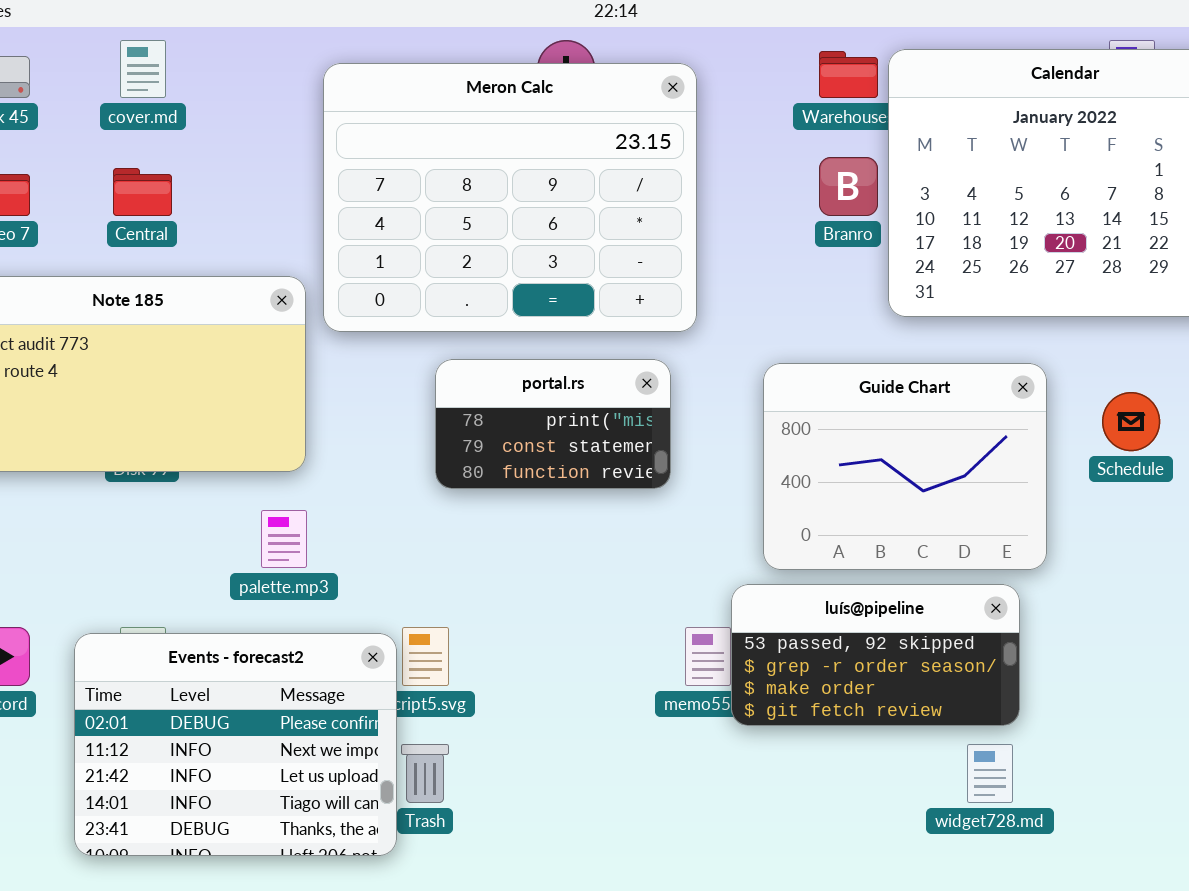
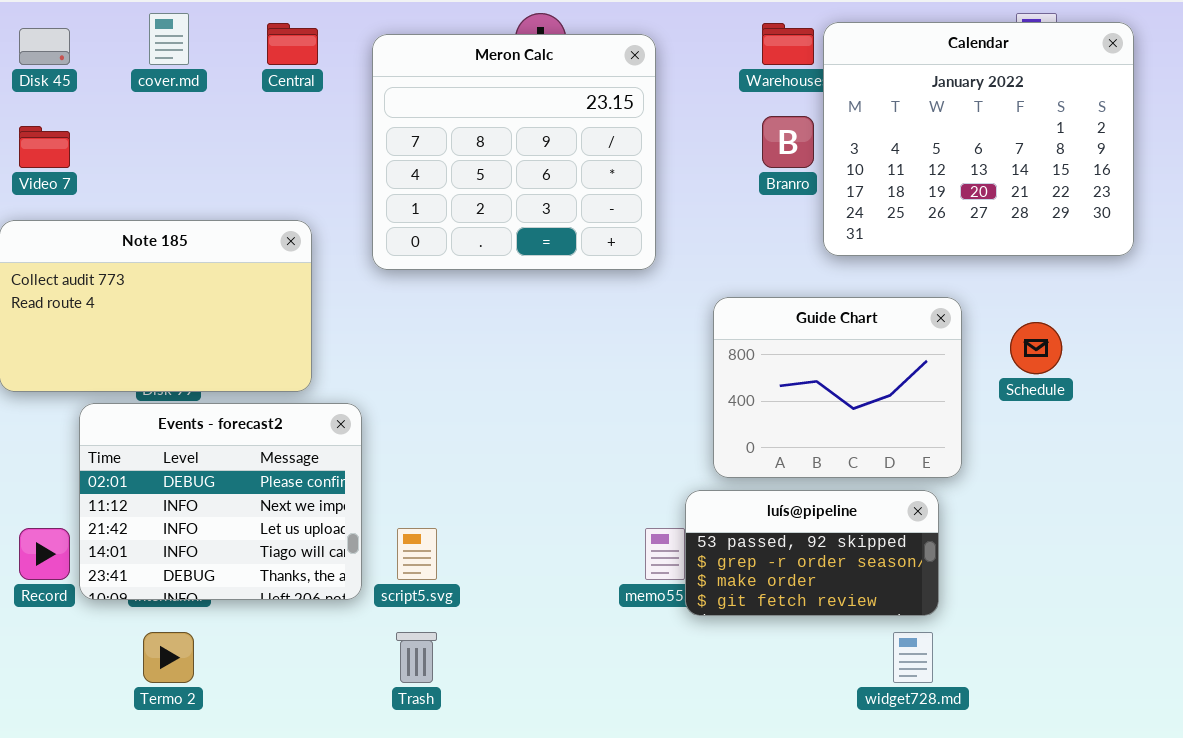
Meron Calc: [323,63,697,332] -> [372,34,656,270], resized
Central: [113,168,172,216] -> [267,23,318,65], moved
portal.rs: [435,359,671,489] -> none, closed
Events - forecast2: [74,633,397,856] -> [79,403,362,600], moved

